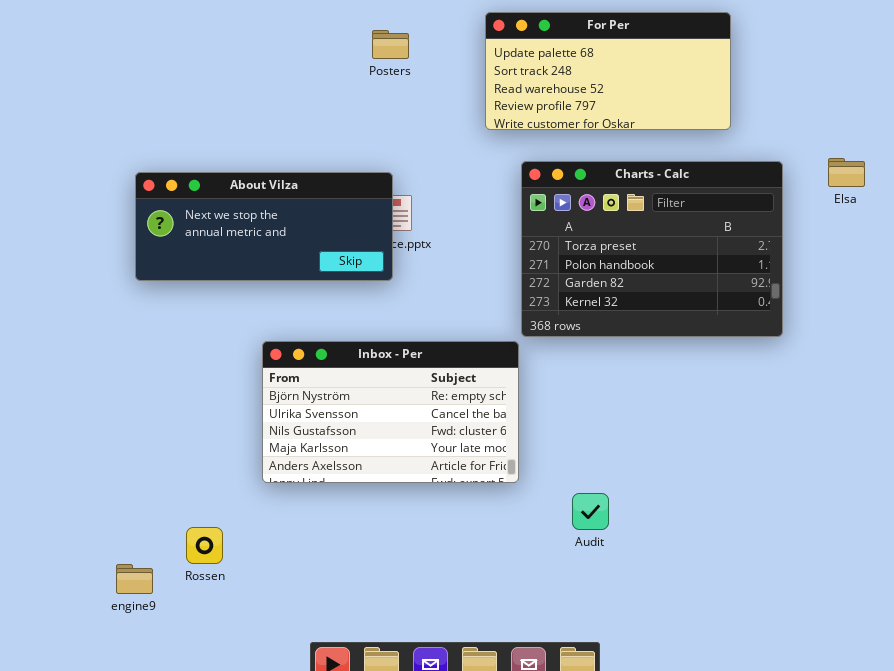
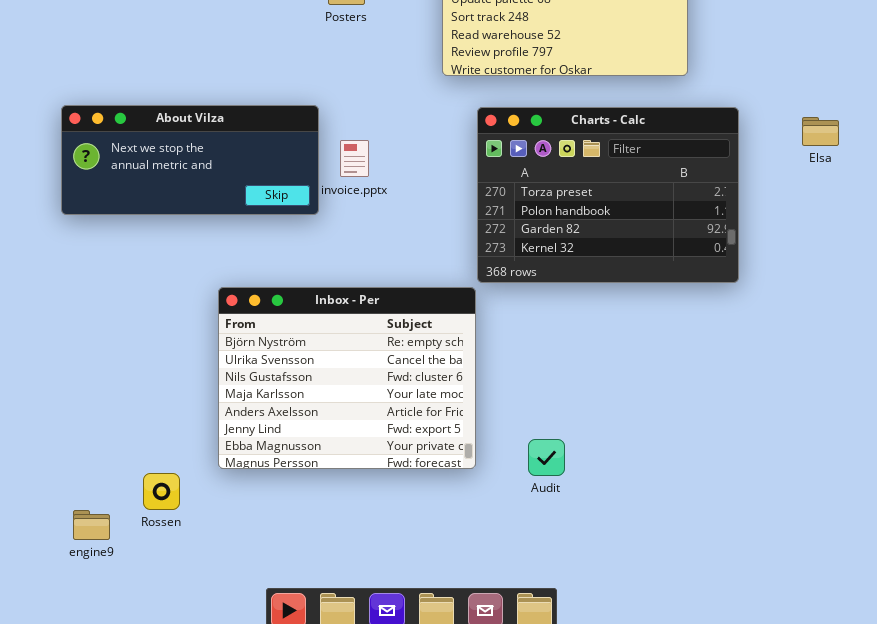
Elsa: [828,158,865,187] -> [802,117,839,146], moved
About Vilza: [135,172,393,281] -> [61,105,319,215], moved
Inbox - Per: [262,341,519,483] -> [218,287,476,469], resized

